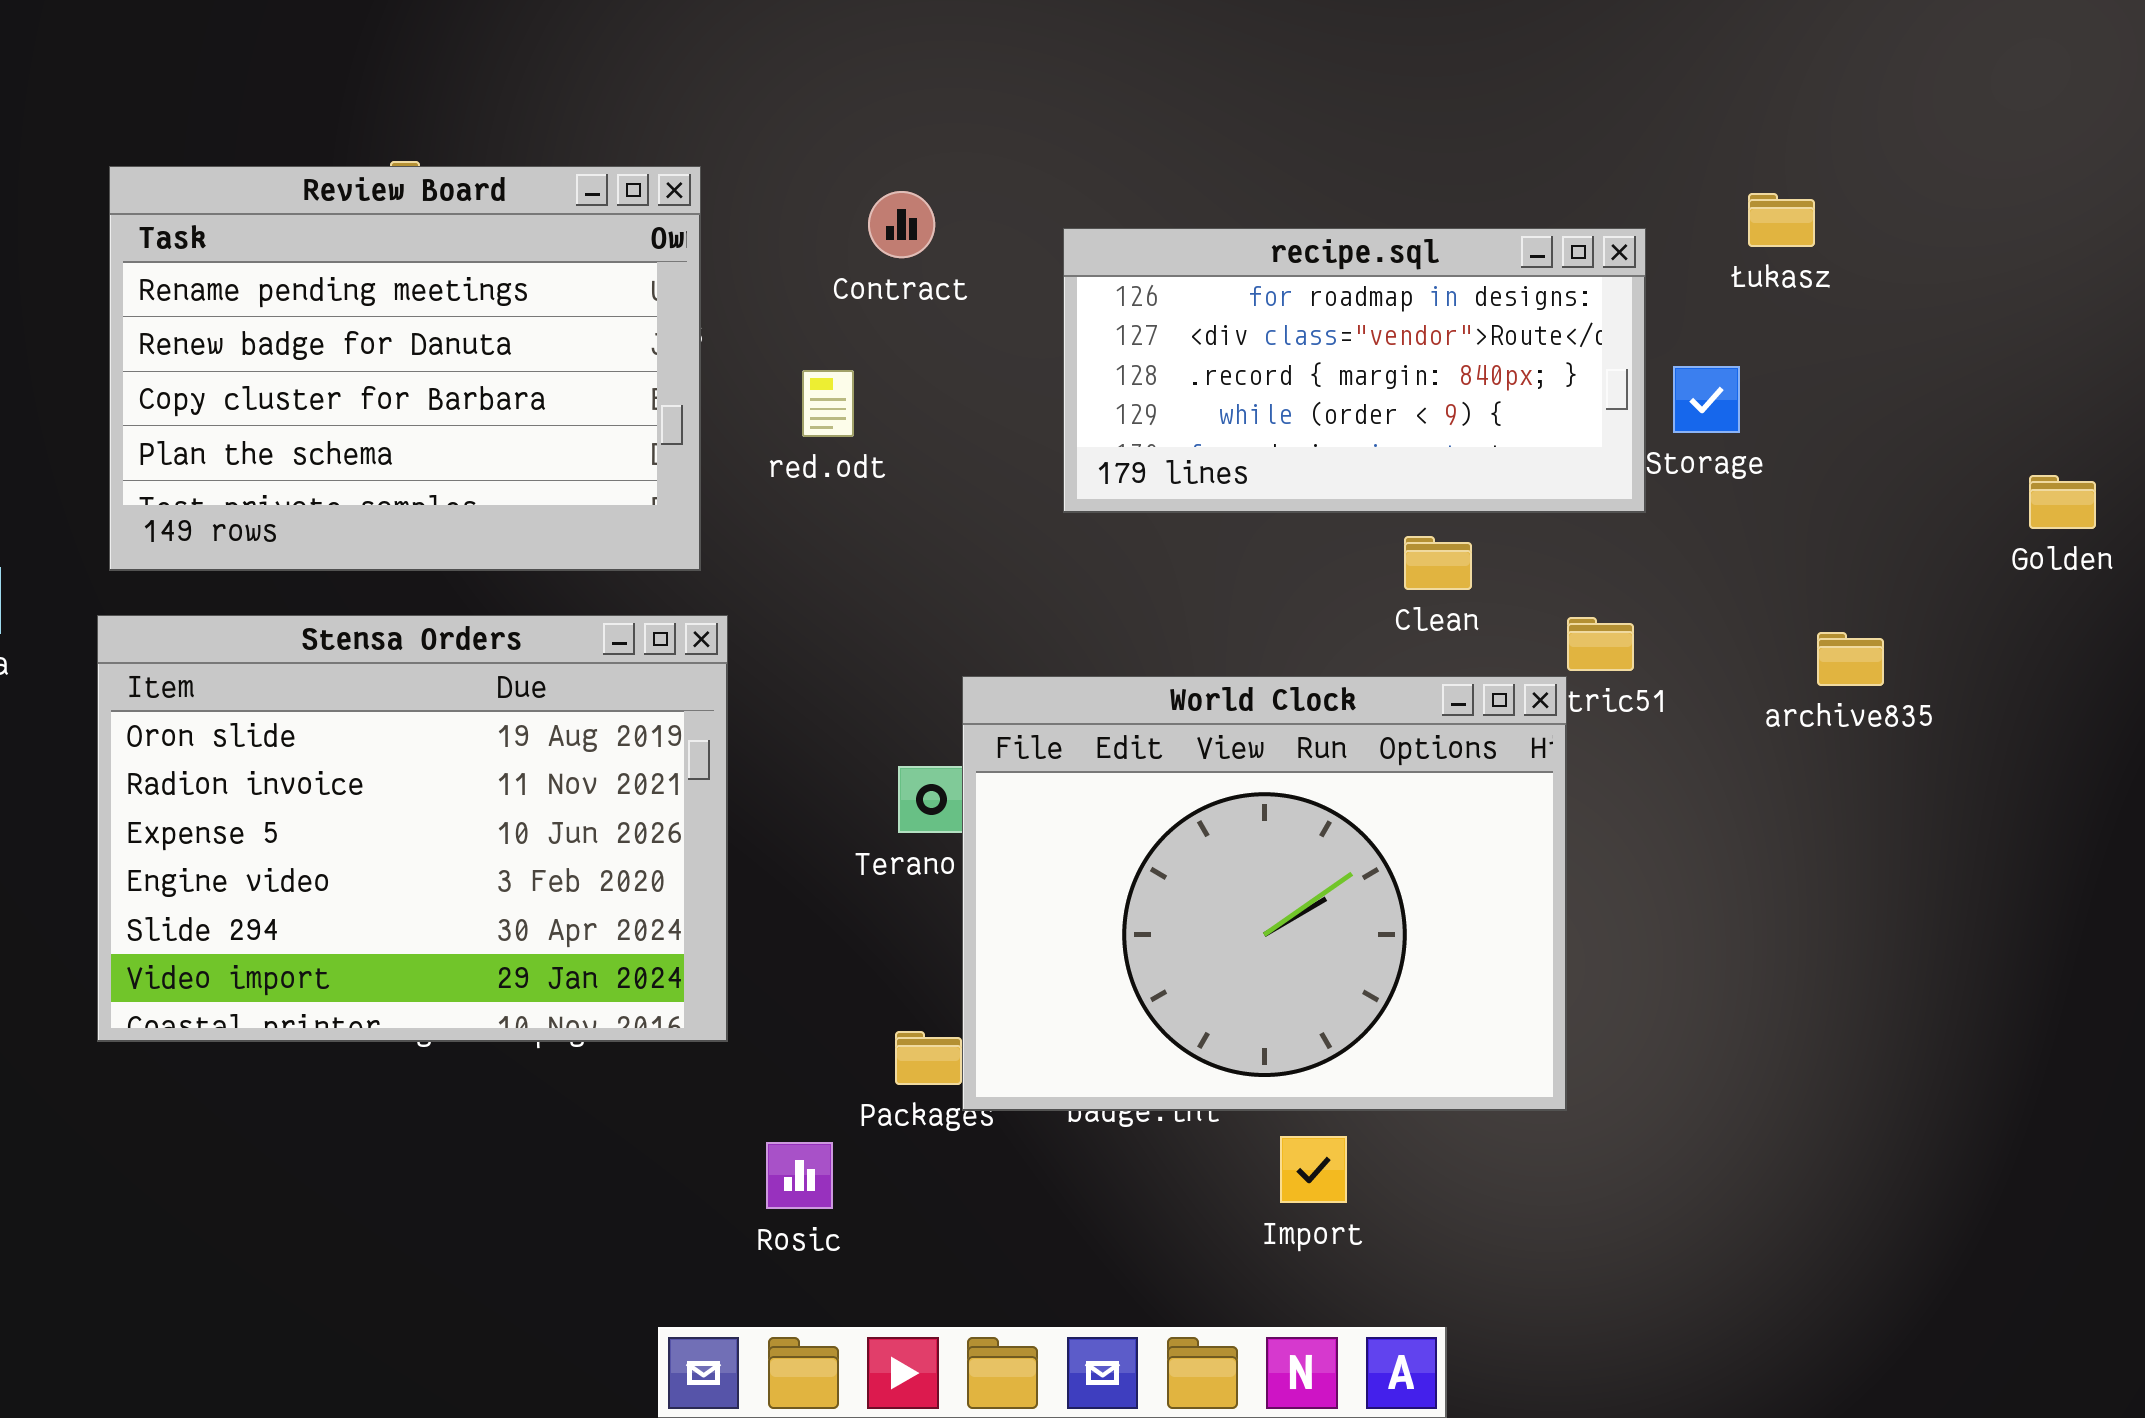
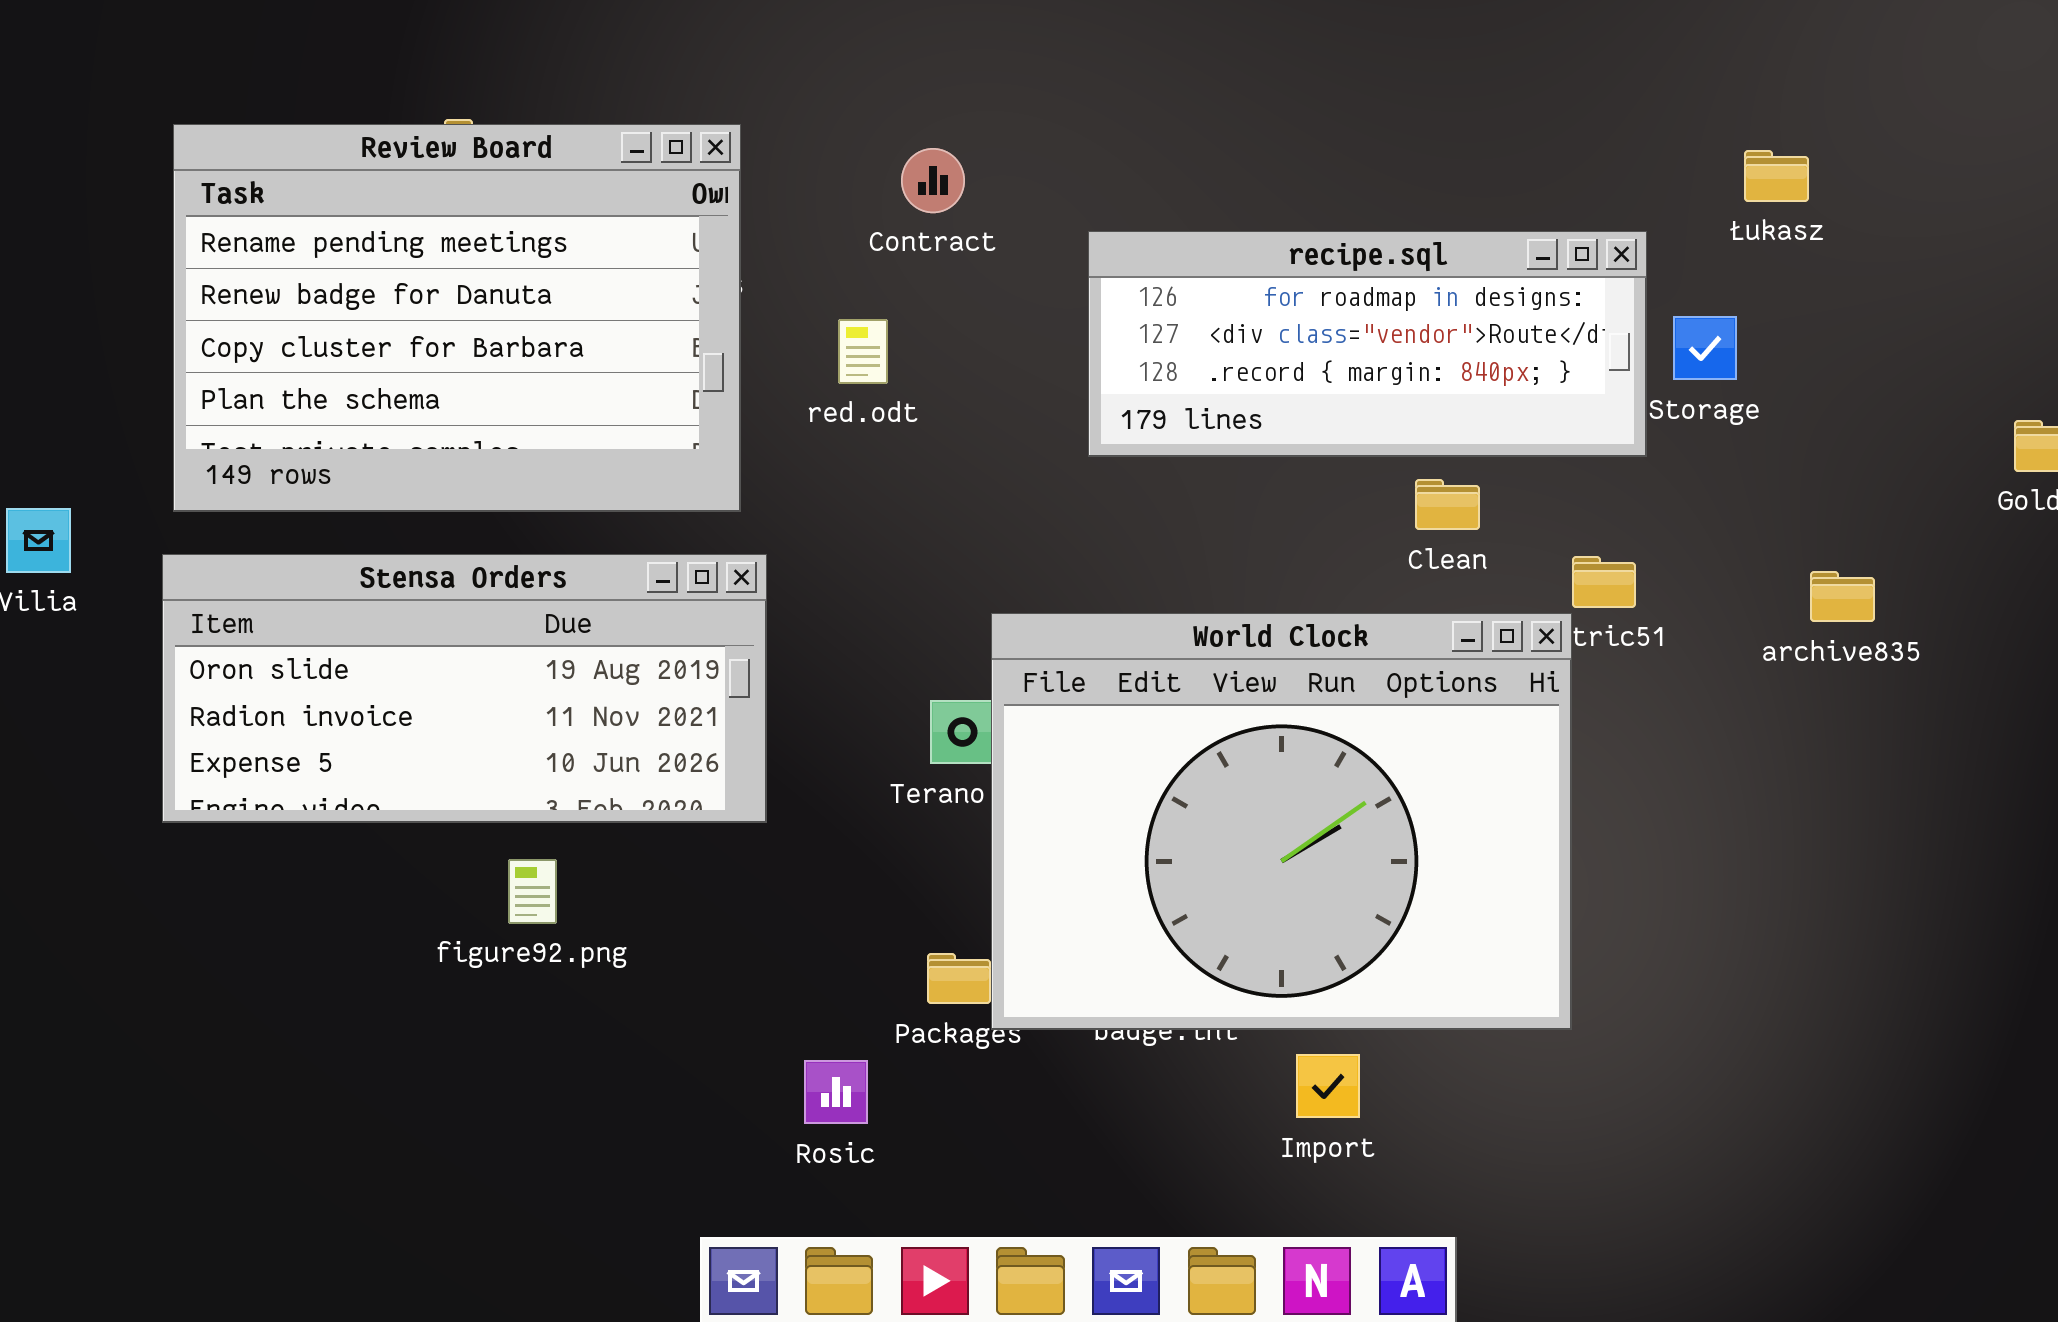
recipe.sql: [1063,228,1646,513] -> [1088,231,1647,457], resized
Stensa Orders: [97,615,728,1042] -> [162,554,767,823], resized

